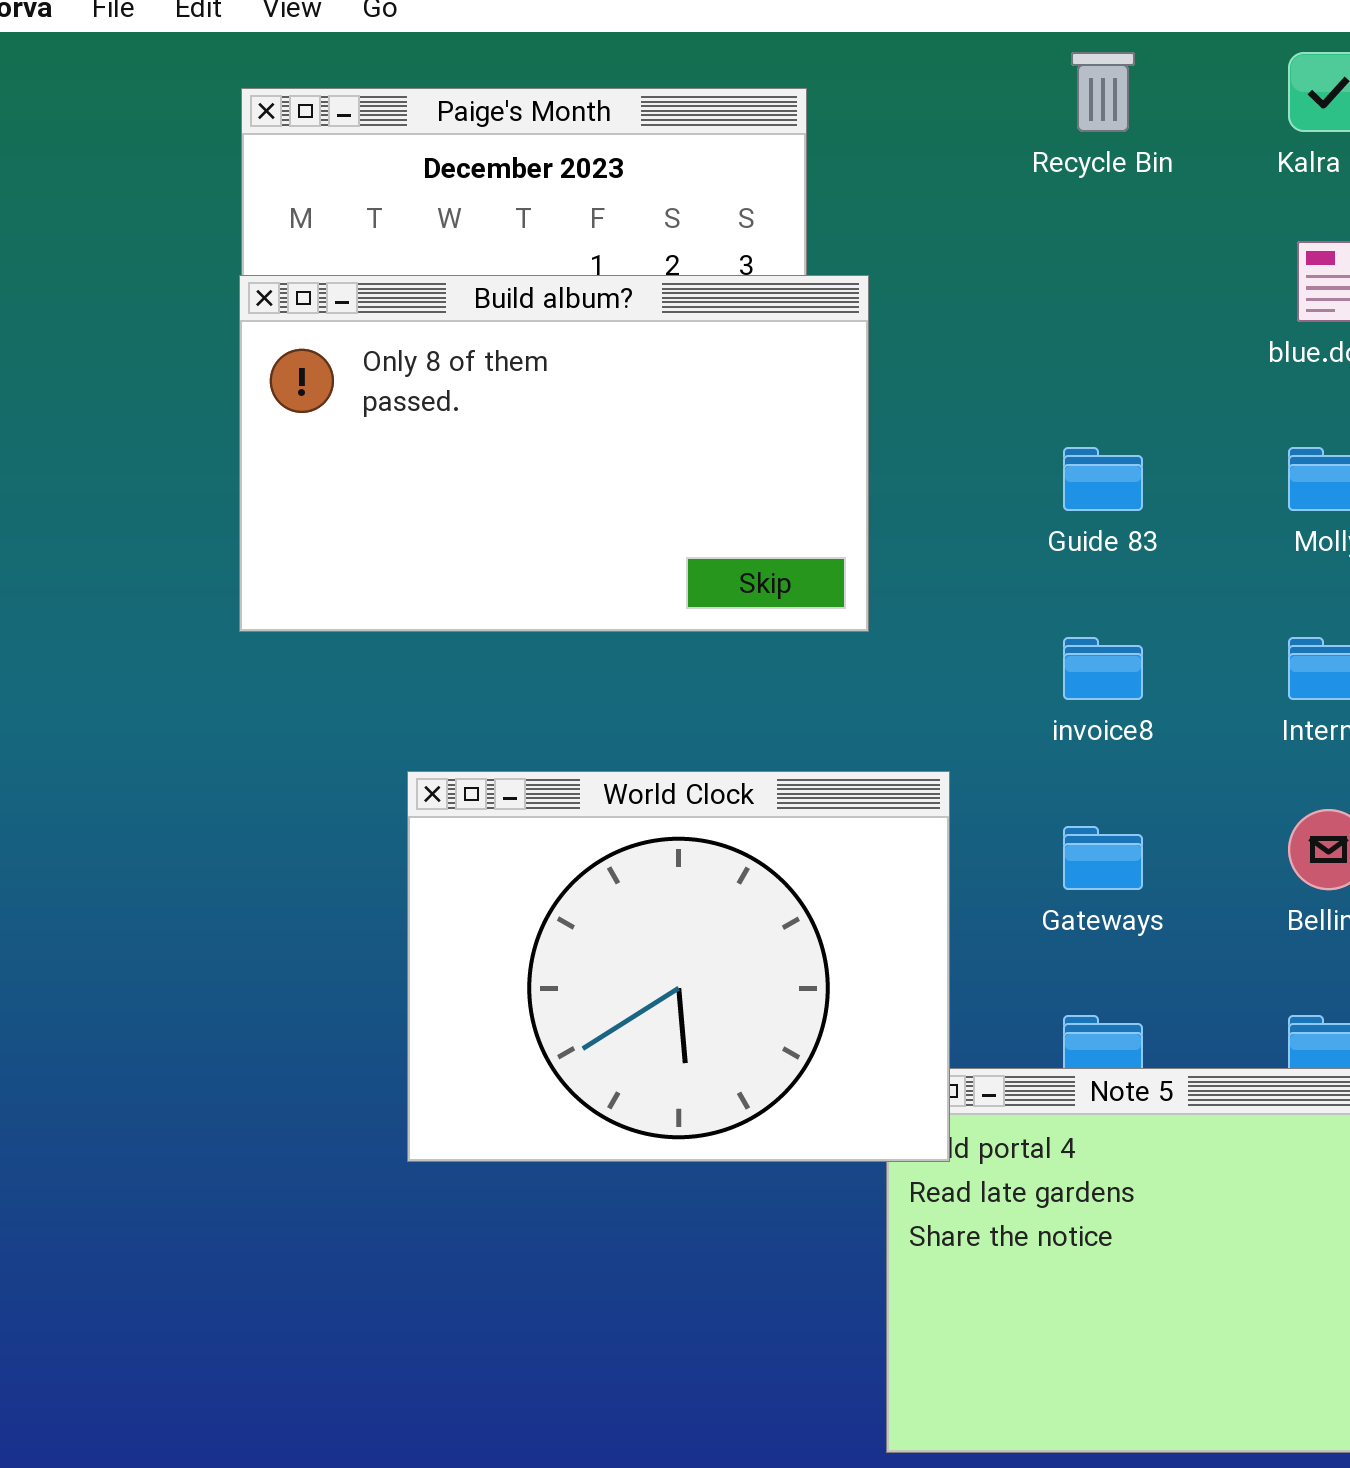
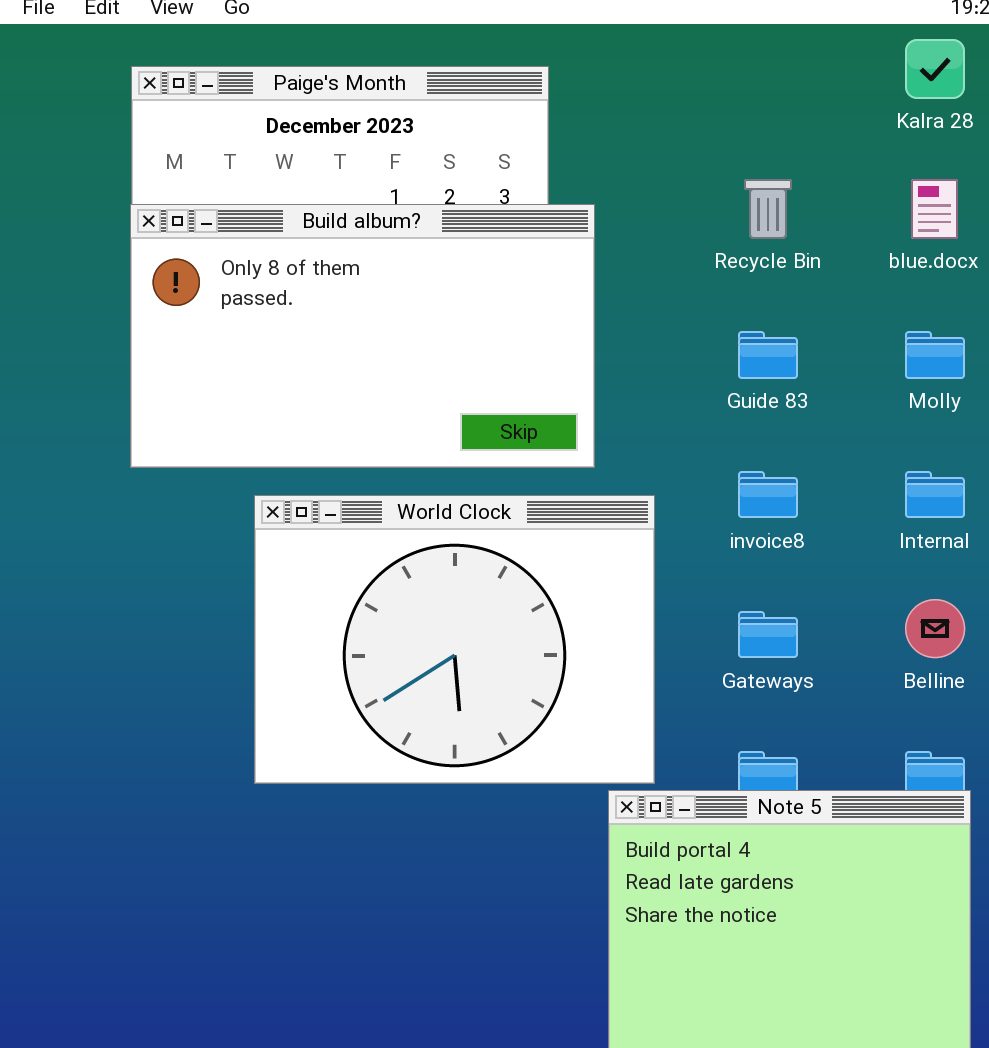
Recycle Bin: [1071,52,1135,132] -> [744,179,792,239], moved
World Clock: [407,771,950,1162] -> [254,495,655,784], moved

